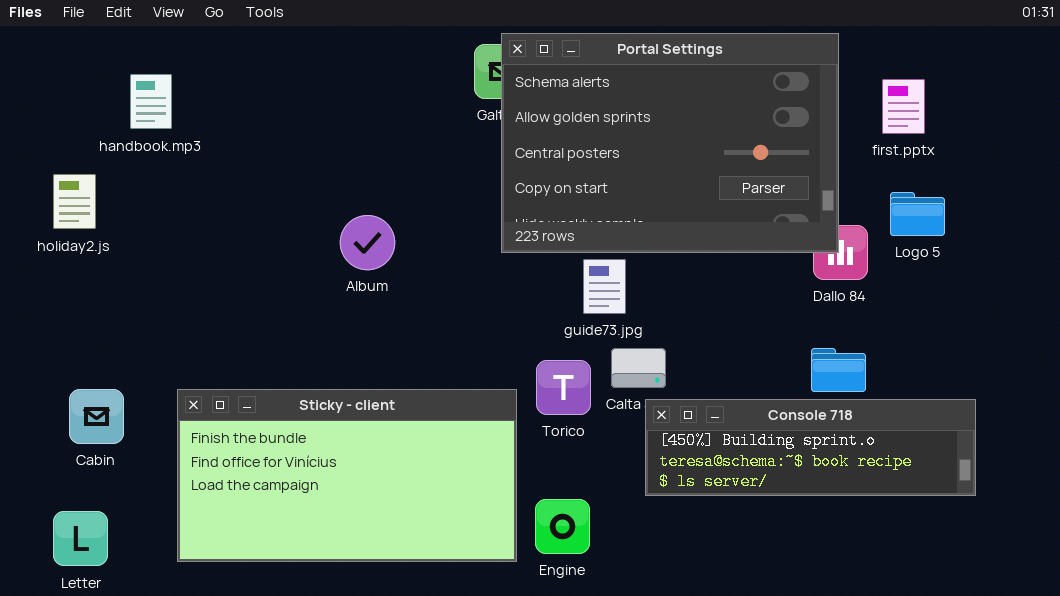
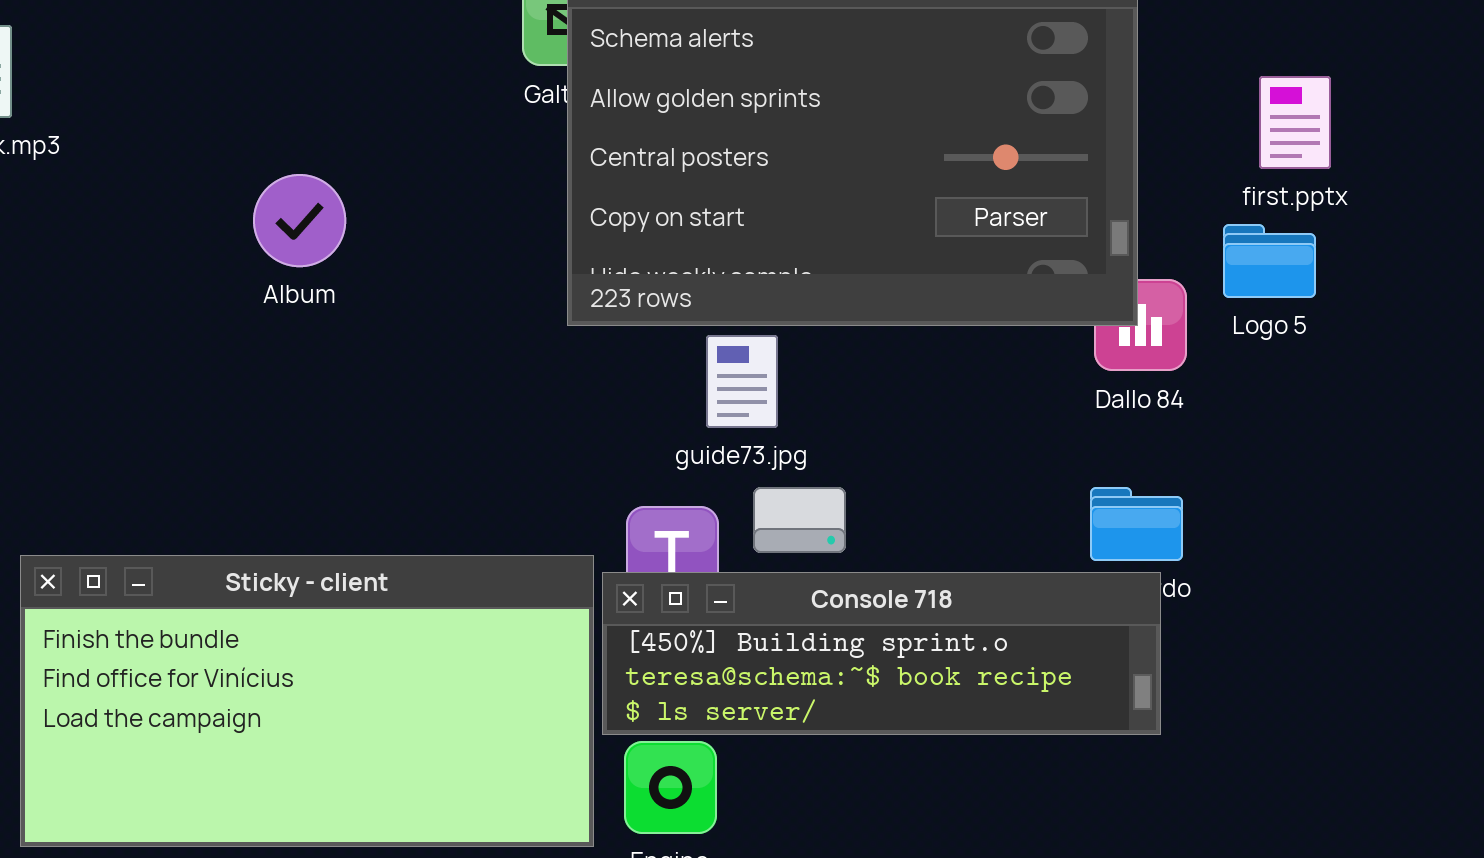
first.pptx: [882,79,925,134] -> [1259,76,1331,169], moved
Album: [340,215,395,270] -> [253,174,346,267], moved
Console 718: [645,399,976,496] -> [602,572,1161,735], moved

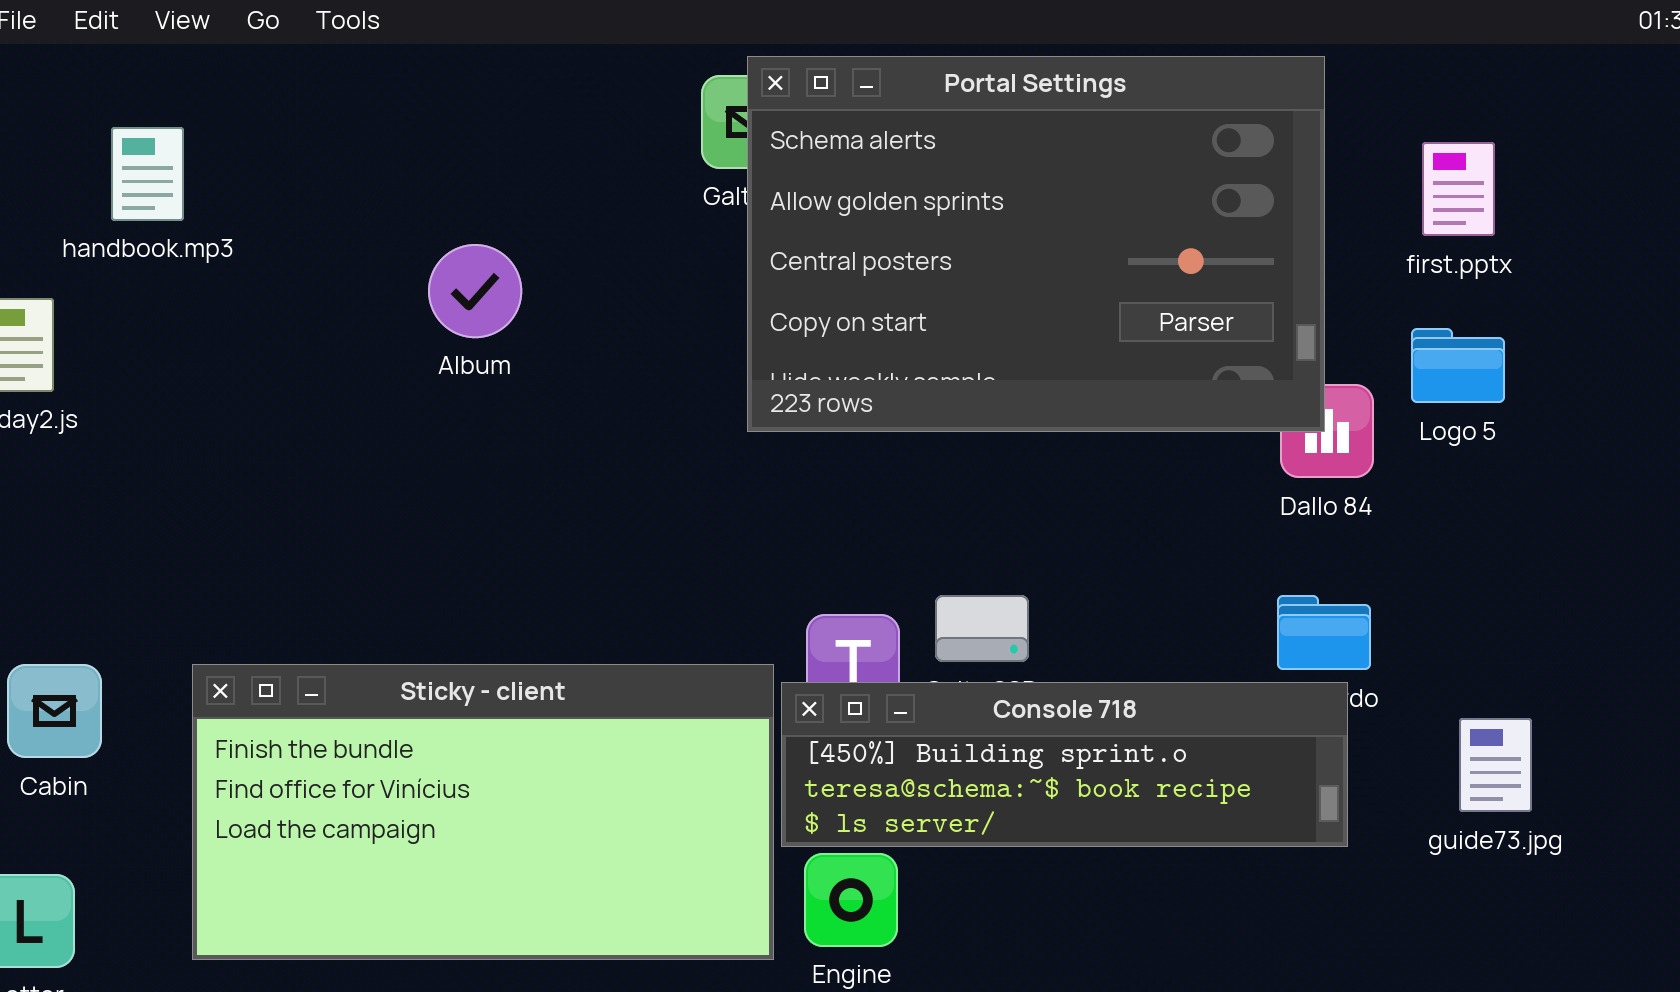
first.pptx: [1259,76,1331,169] -> [1422,142,1495,236], moved
Album: [253,174,346,267] -> [428,244,522,338], moved
guide73.jpg: [706,335,778,428] -> [1459,718,1532,812], moved

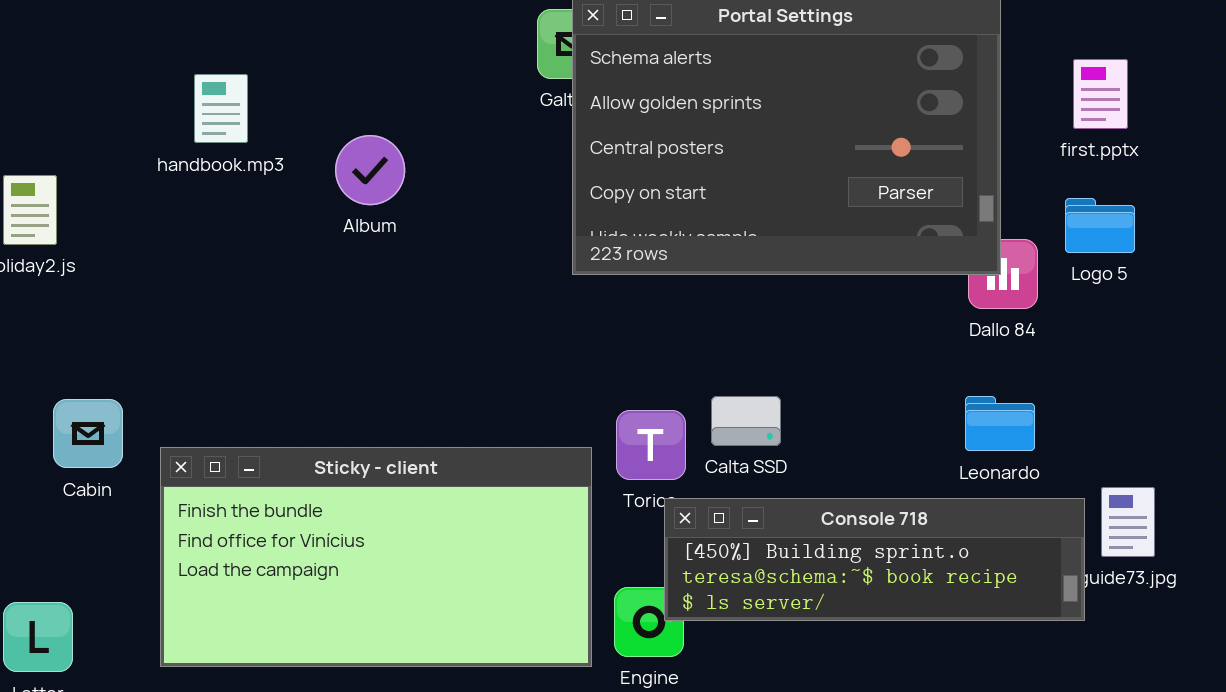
handbook.mp3: [111,127,184,221] -> [194,74,248,143], moved
Cabin: [7,664,102,758] -> [53,399,123,468], moved
Console 718: [781,682,1348,847] -> [664,498,1085,621], moved

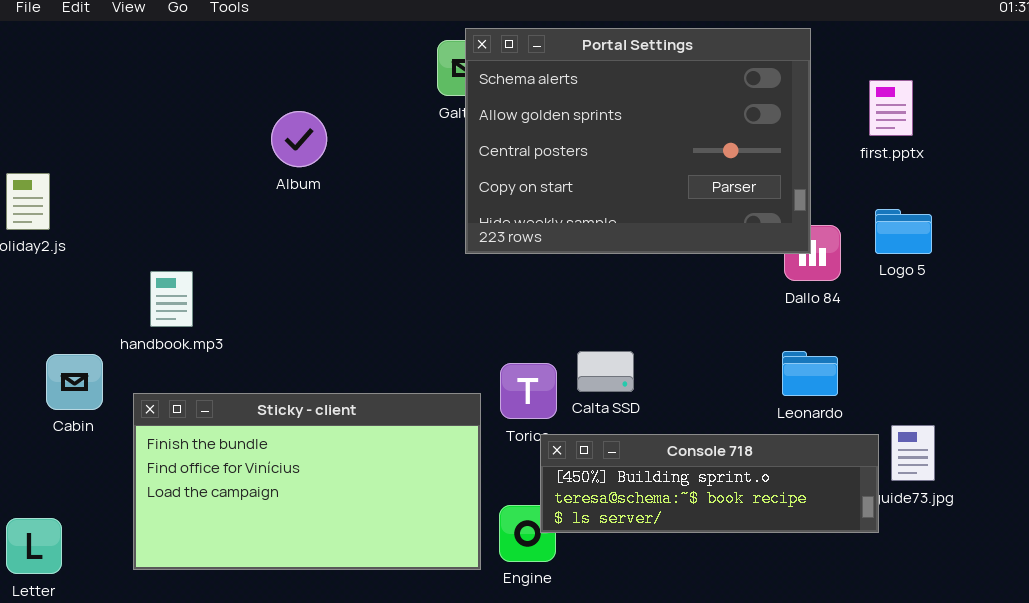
handbook.mp3: [194,74,248,143] -> [150,271,193,327], moved
Album: [335,135,405,205] -> [271,111,327,167], moved
Logo 5: [1065,198,1135,253] -> [875,209,932,254], moved

